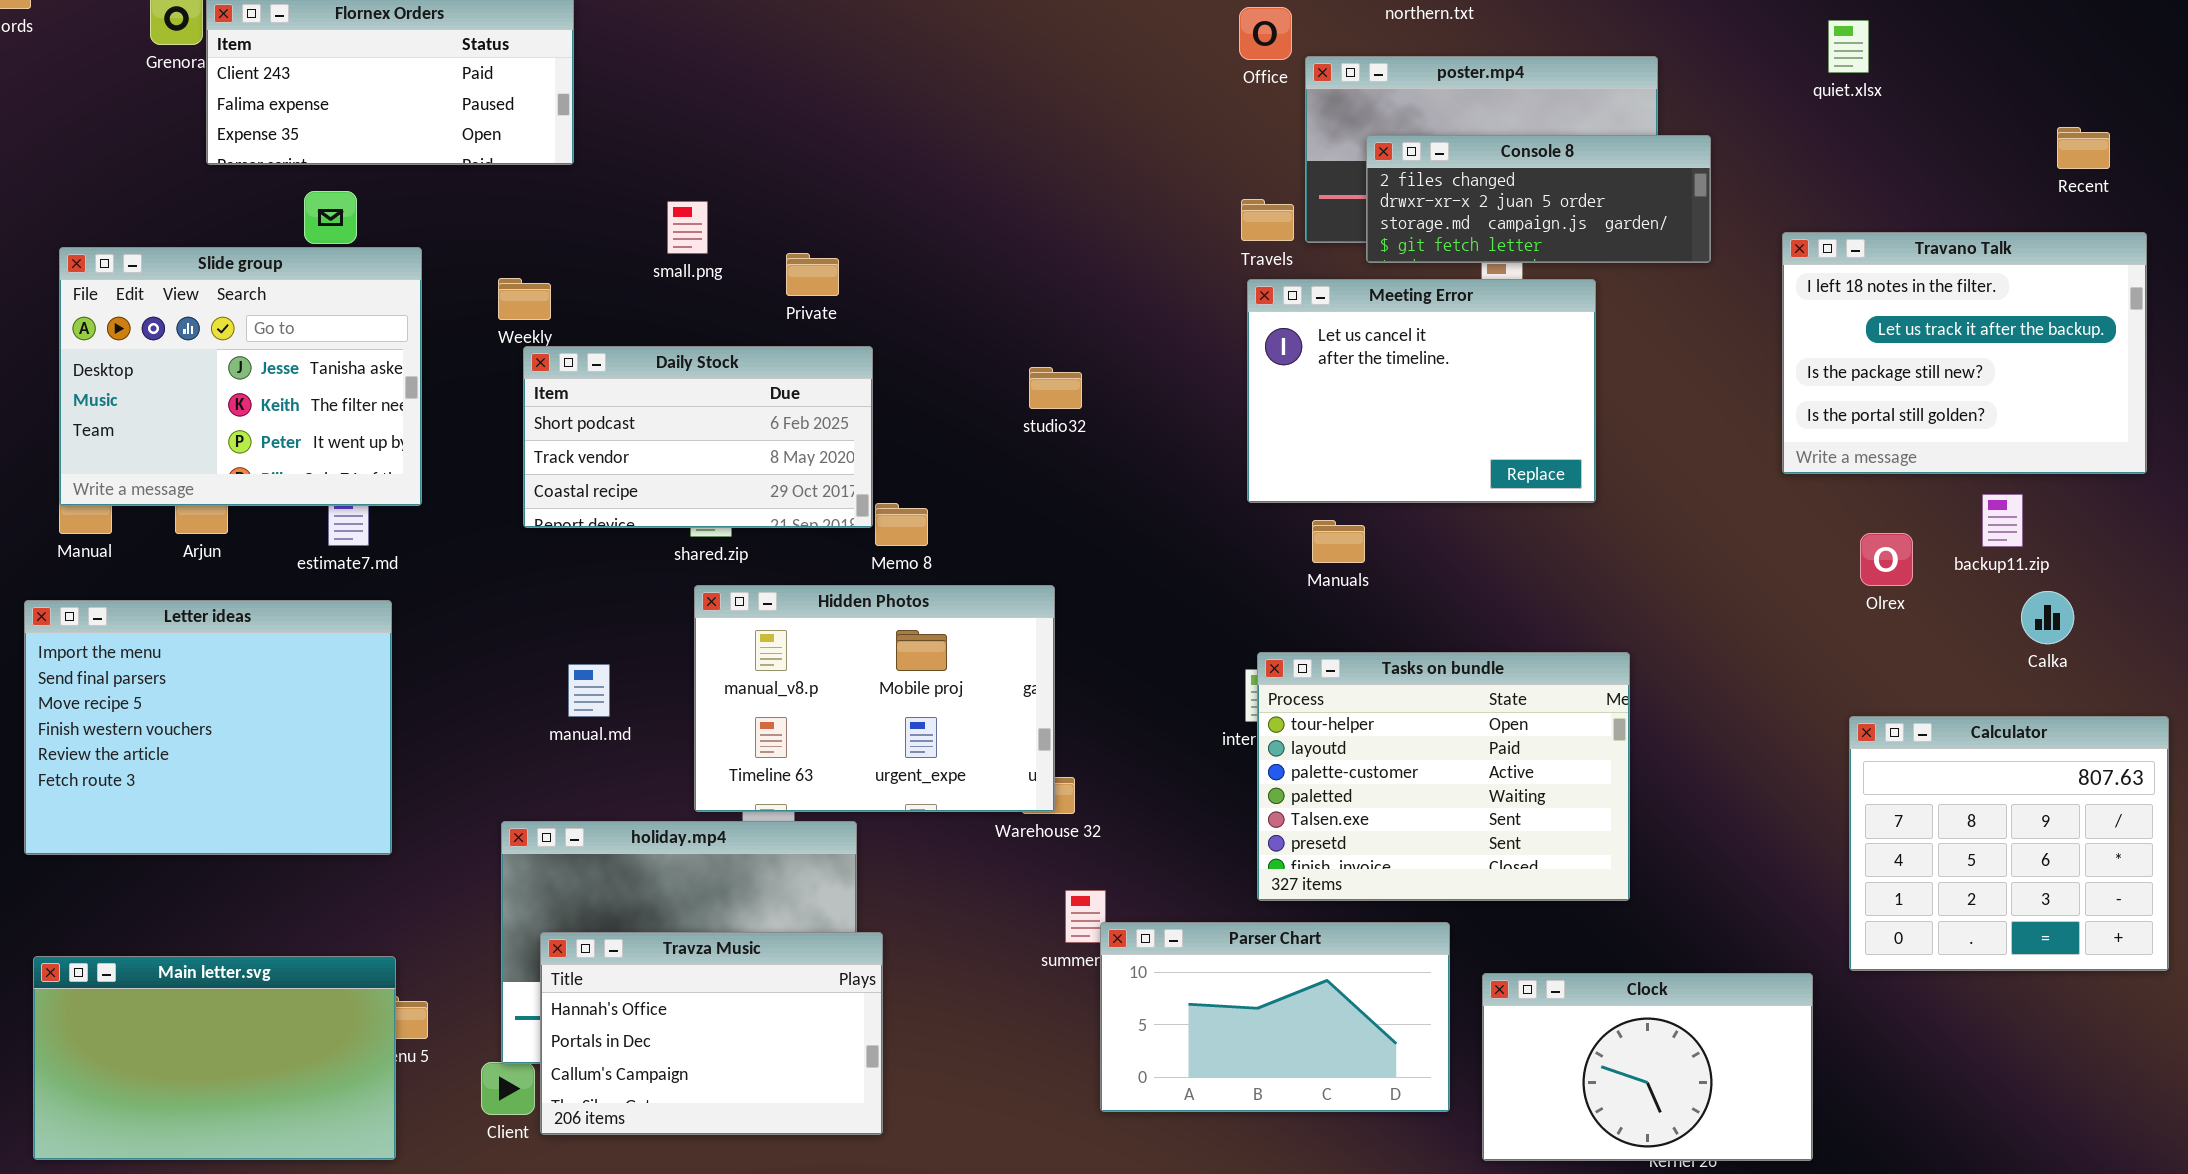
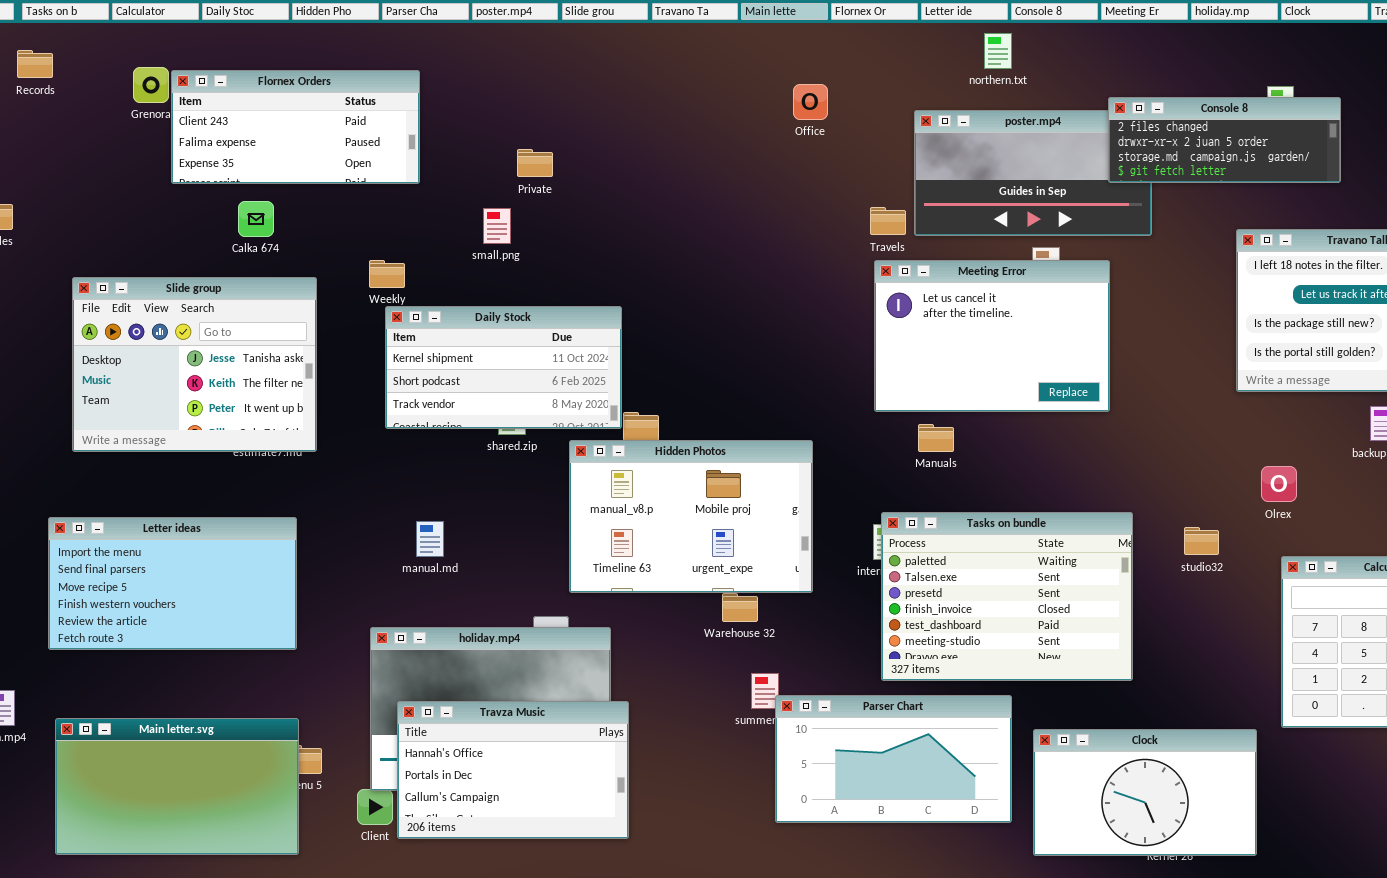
Office: [1239,7,1292,60] -> [793,84,828,120], moved
Console 8: [1366,135,1711,263] -> [1108,97,1341,183], moved
Slide group: [59,247,422,506] -> [72,277,317,452], moved
Private: [786,253,839,296] -> [517,149,553,177], moved
Daily Stock: [523,346,873,528] -> [385,306,622,429], scrolled up 1 row
studio32: [1029,367,1082,409] -> [1184,527,1219,555], moved
Olrex: [1860,533,1913,586] -> [1261,466,1297,502], moved
Hidden Photos: [694,585,1055,812] -> [569,440,813,593], moved
Letter ideas: [24,600,392,855] -> [48,517,297,650], resized
Tasks on bundle: [1257,652,1630,901] -> [881,512,1133,681], scrolled down 3 rows

